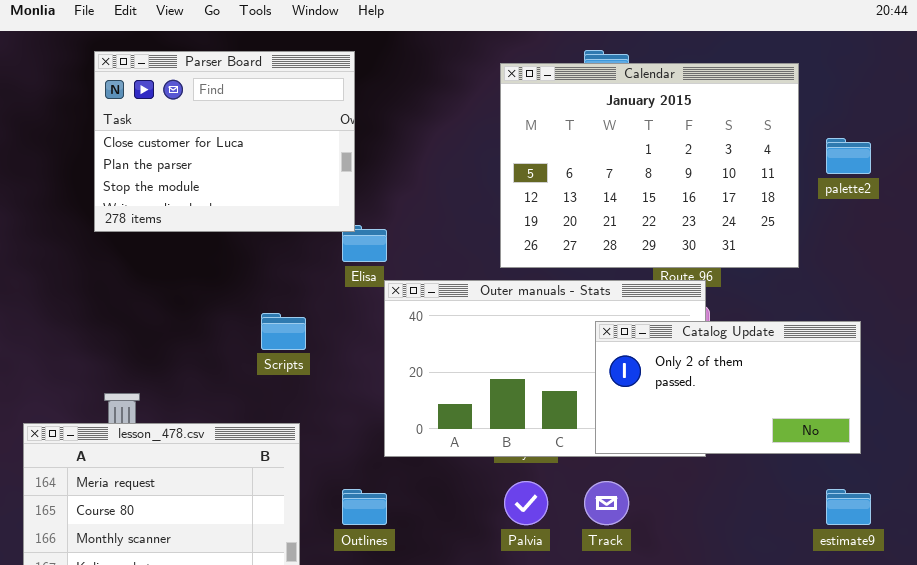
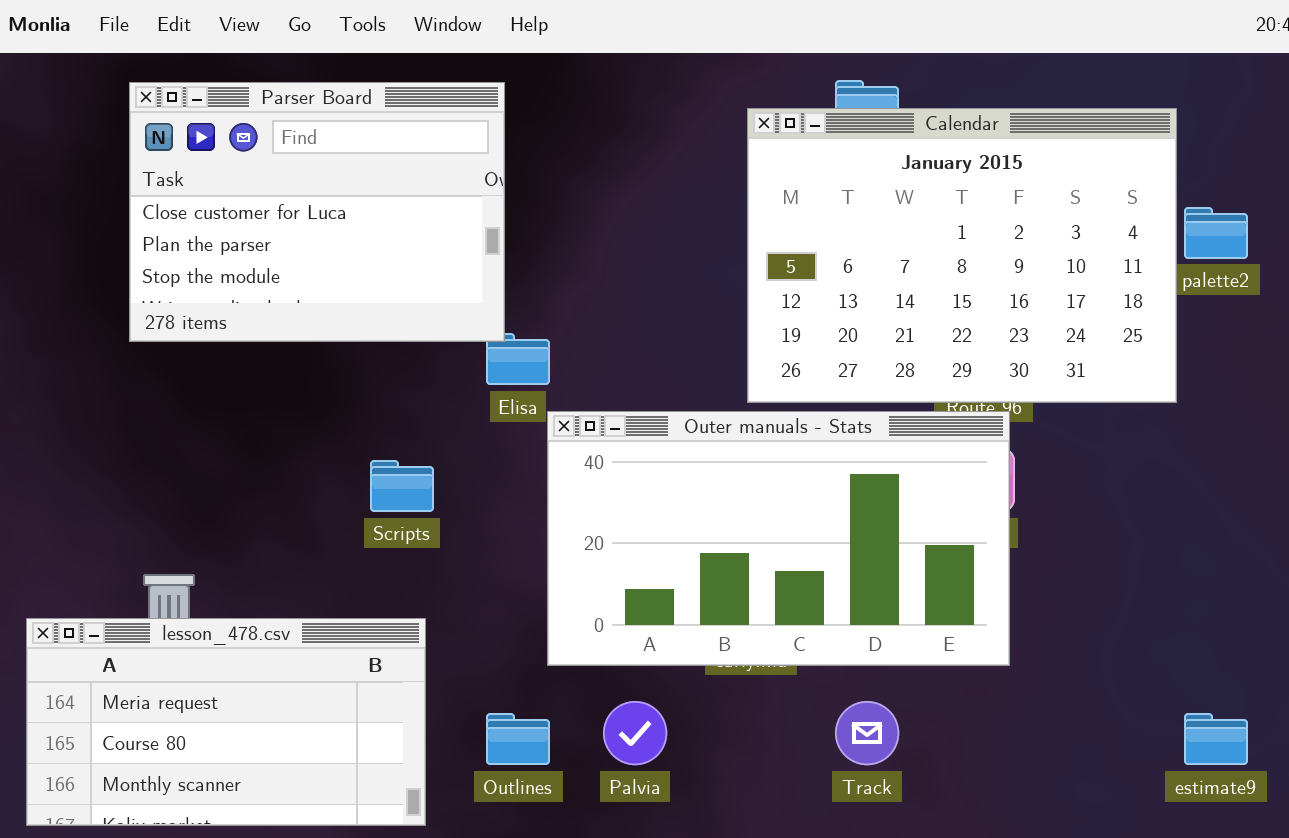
Calendar: [500,63,799,268] -> [747,108,1177,403], moved
Catalog Update: [595,321,861,454] -> none, closed
Palvia: [504,481,548,525] -> [603,701,667,765], moved

